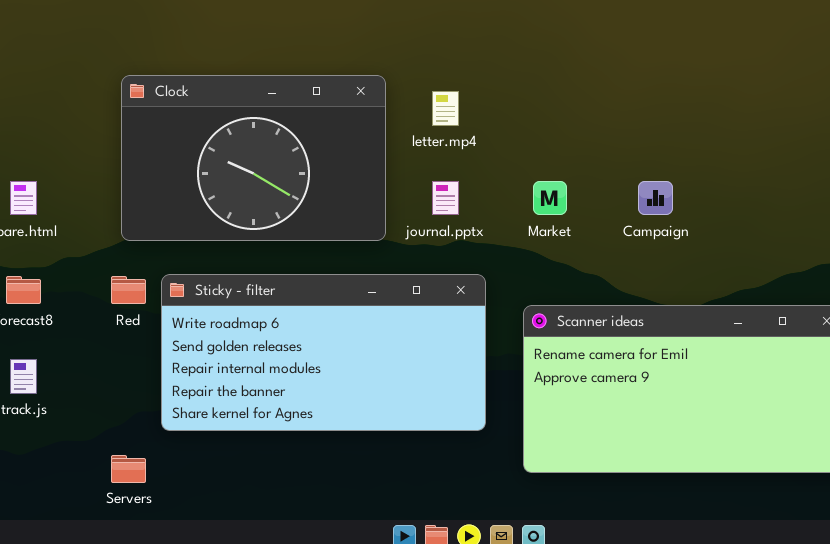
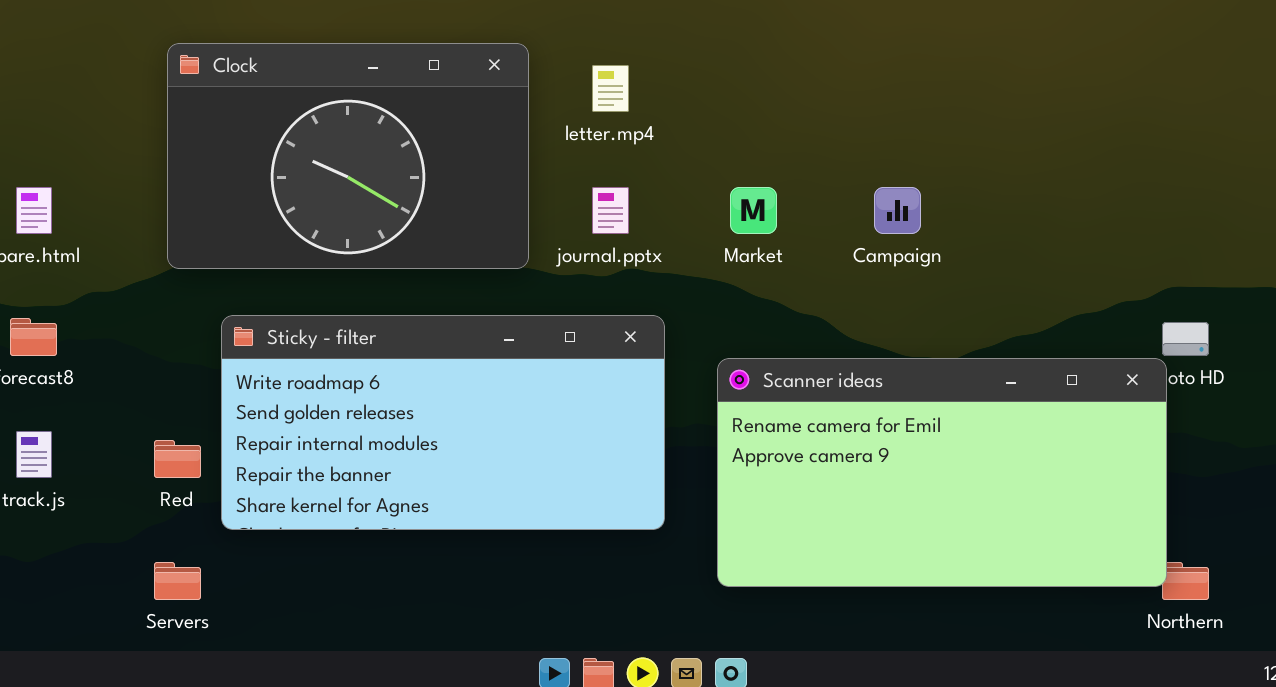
Red: [111,276,146,304] -> [154,440,201,478], moved

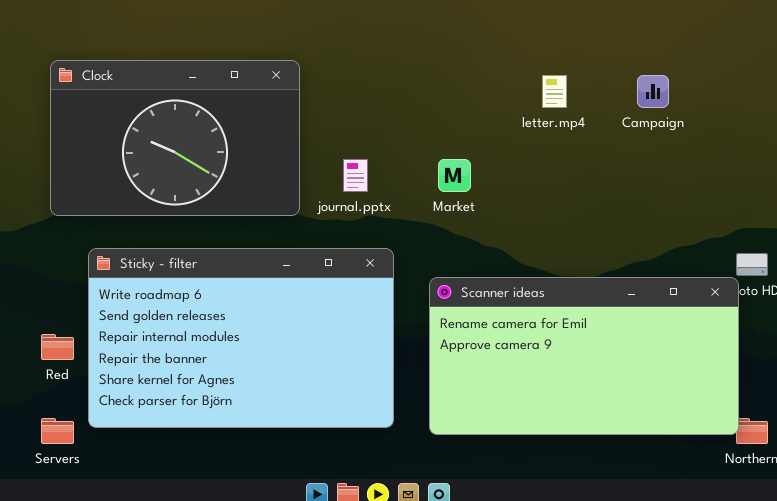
letter.mp4: [592,65,629,112] -> [542,75,567,108], moved
Campaign: [874,187,921,234] -> [637,75,669,108], moved
Sticky - filter: [221,315,665,530] -> [88,248,394,428], resized

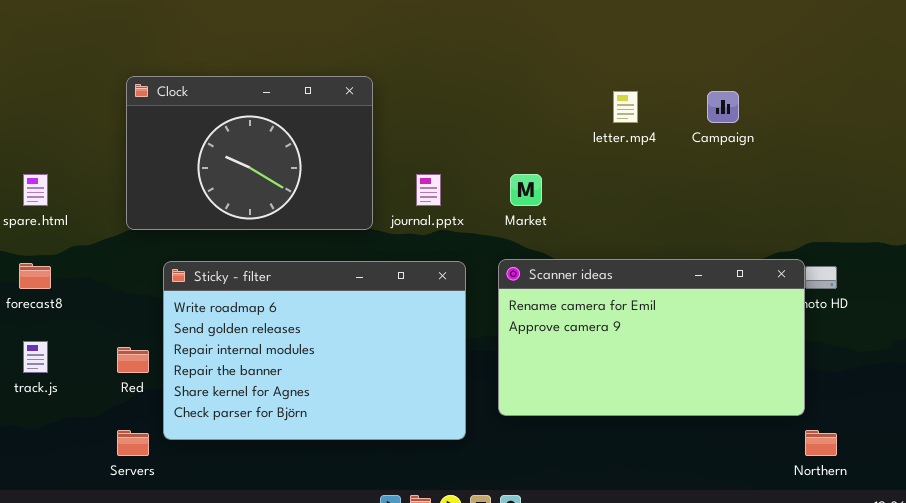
Scanner ideas: [429,277,739,435] -> [498,259,805,416], moved

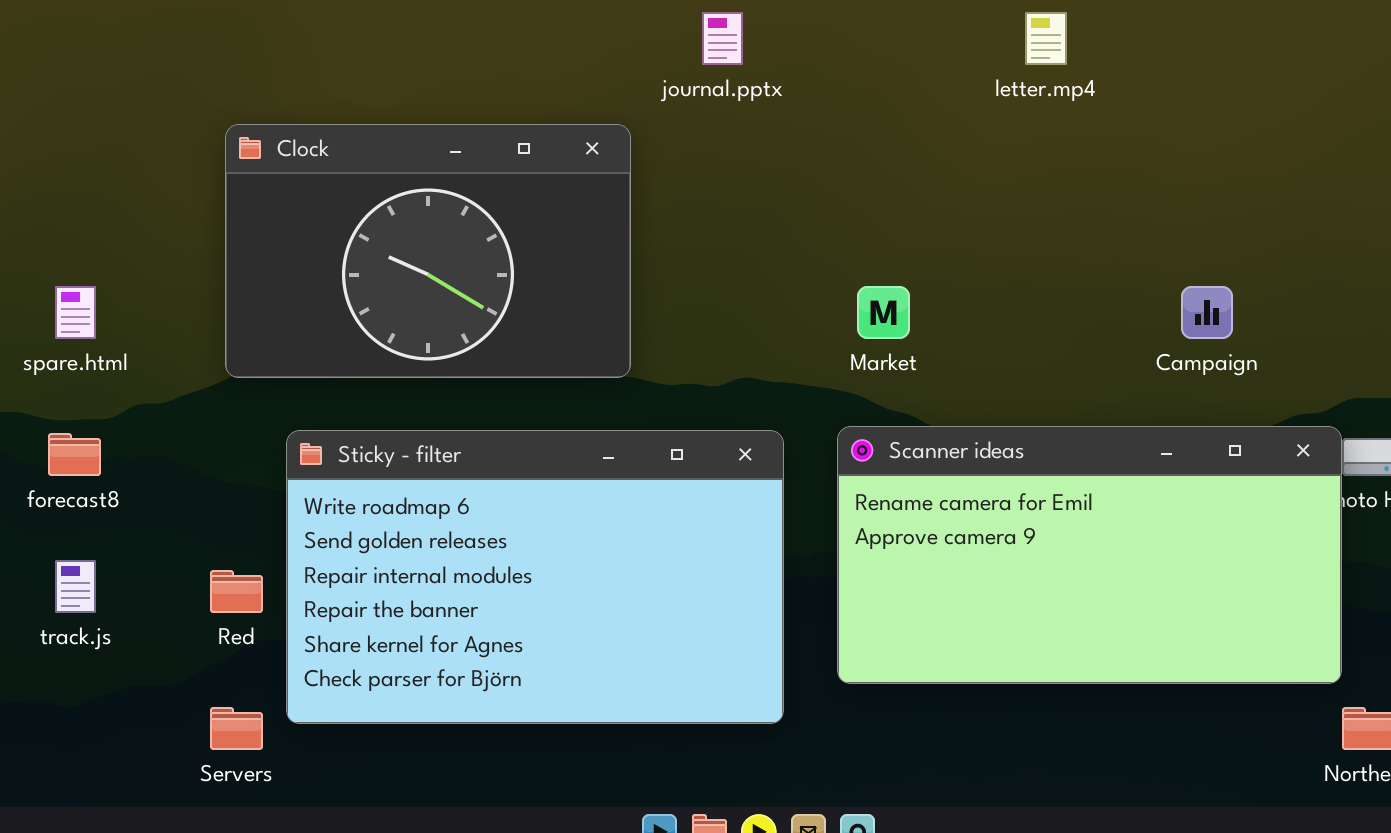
letter.mp4: [613,91,638,123] -> [1025,12,1067,65], moved
Campaign: [707,91,739,123] -> [1181,286,1233,339], moved
journal.pptx: [416,174,441,206] -> [702,12,743,65], moved

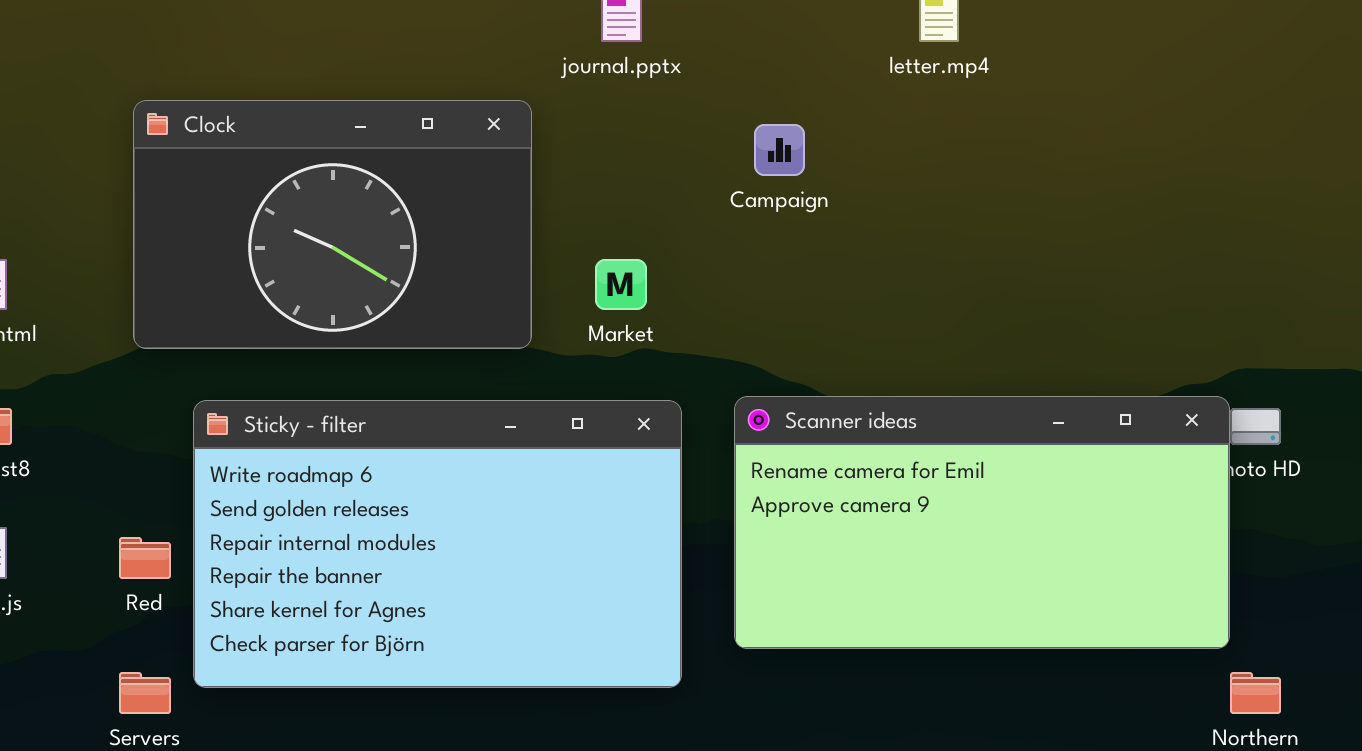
Market: [857,286,910,339] -> [595,259,647,310], moved
Campaign: [1181,286,1233,339] -> [754,124,805,176], moved

